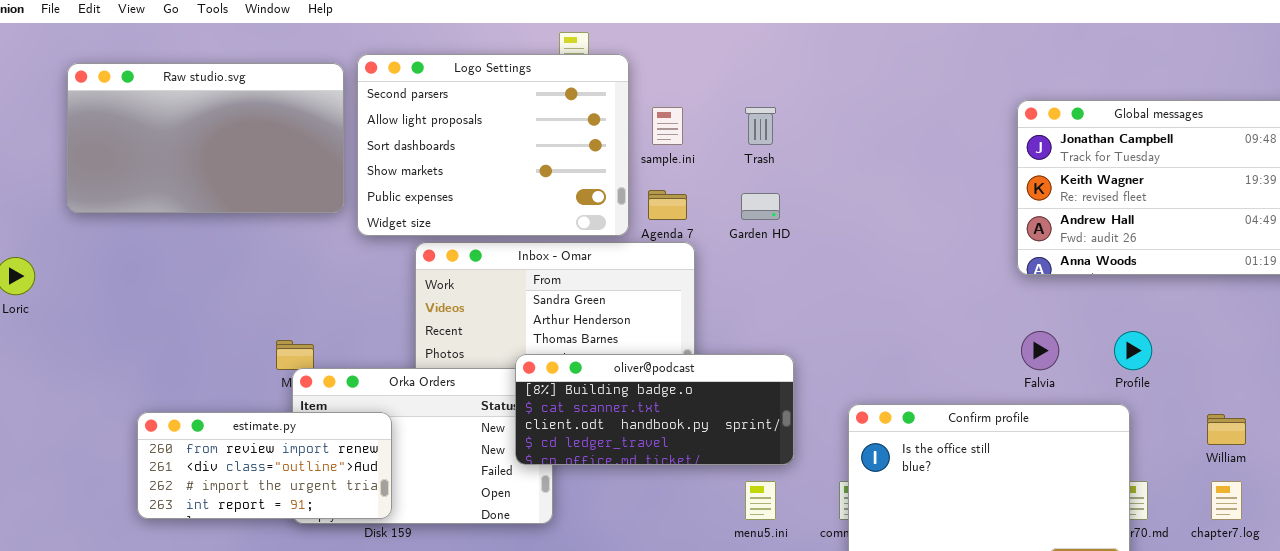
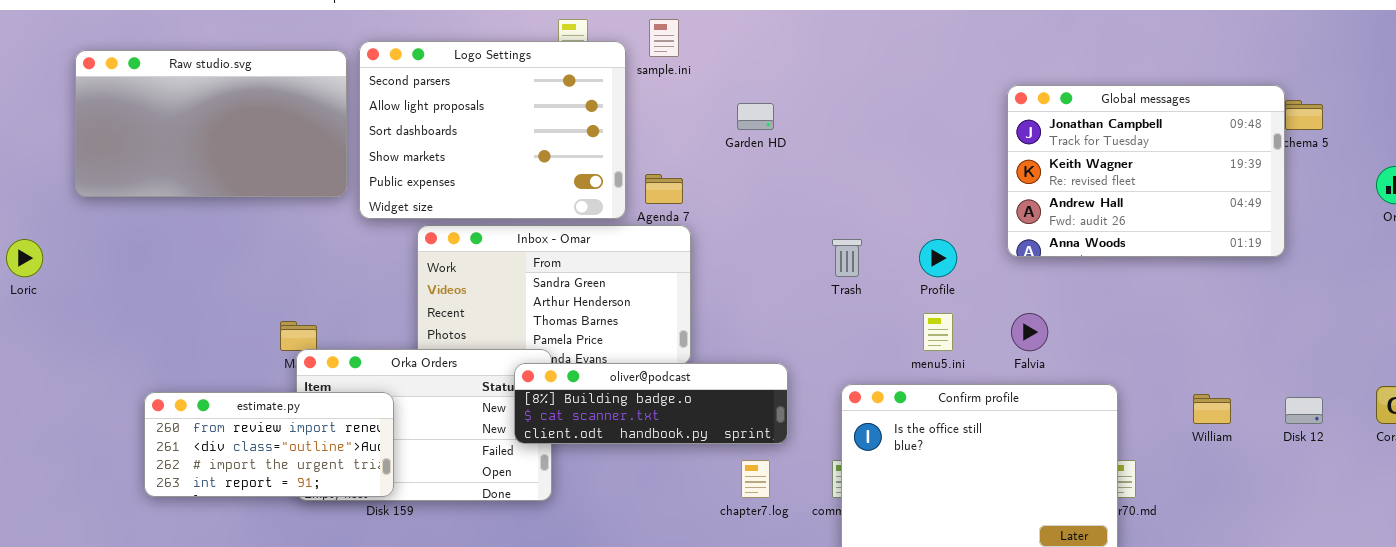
sample.ini: [652,107,683,145] -> [649,19,679,57], moved
Trash: [745,107,776,145] -> [832,239,862,277], moved
Garden HD: [741,193,780,220] -> [737,103,774,130], moved
Profile: [1114,331,1152,370] -> [919,239,957,277], moved
oliver@podcast: [515,354,794,465] -> [514,363,788,444], resized
menu5.ini: [745,481,776,520] -> [923,313,953,351], moved
chapter7.log: [1211,481,1242,520] -> [741,460,770,498], moved

